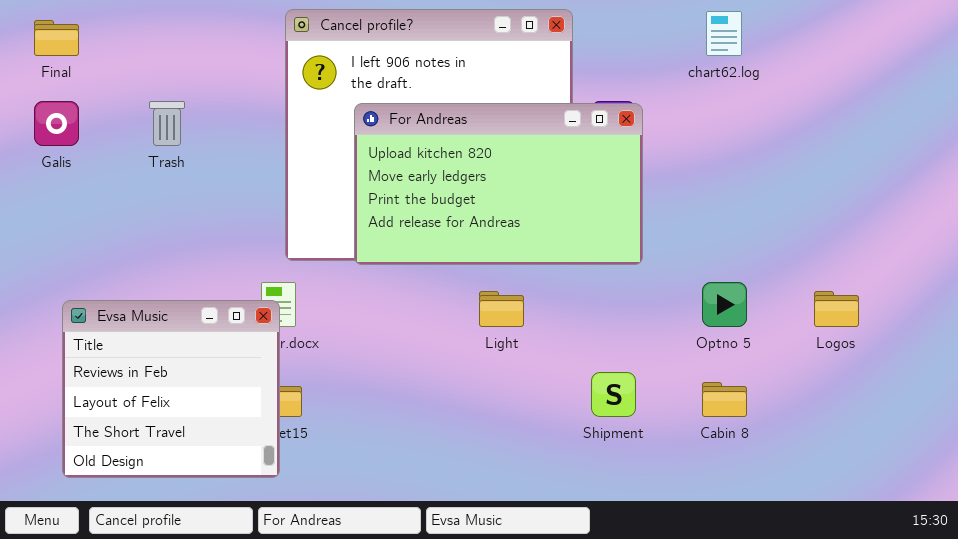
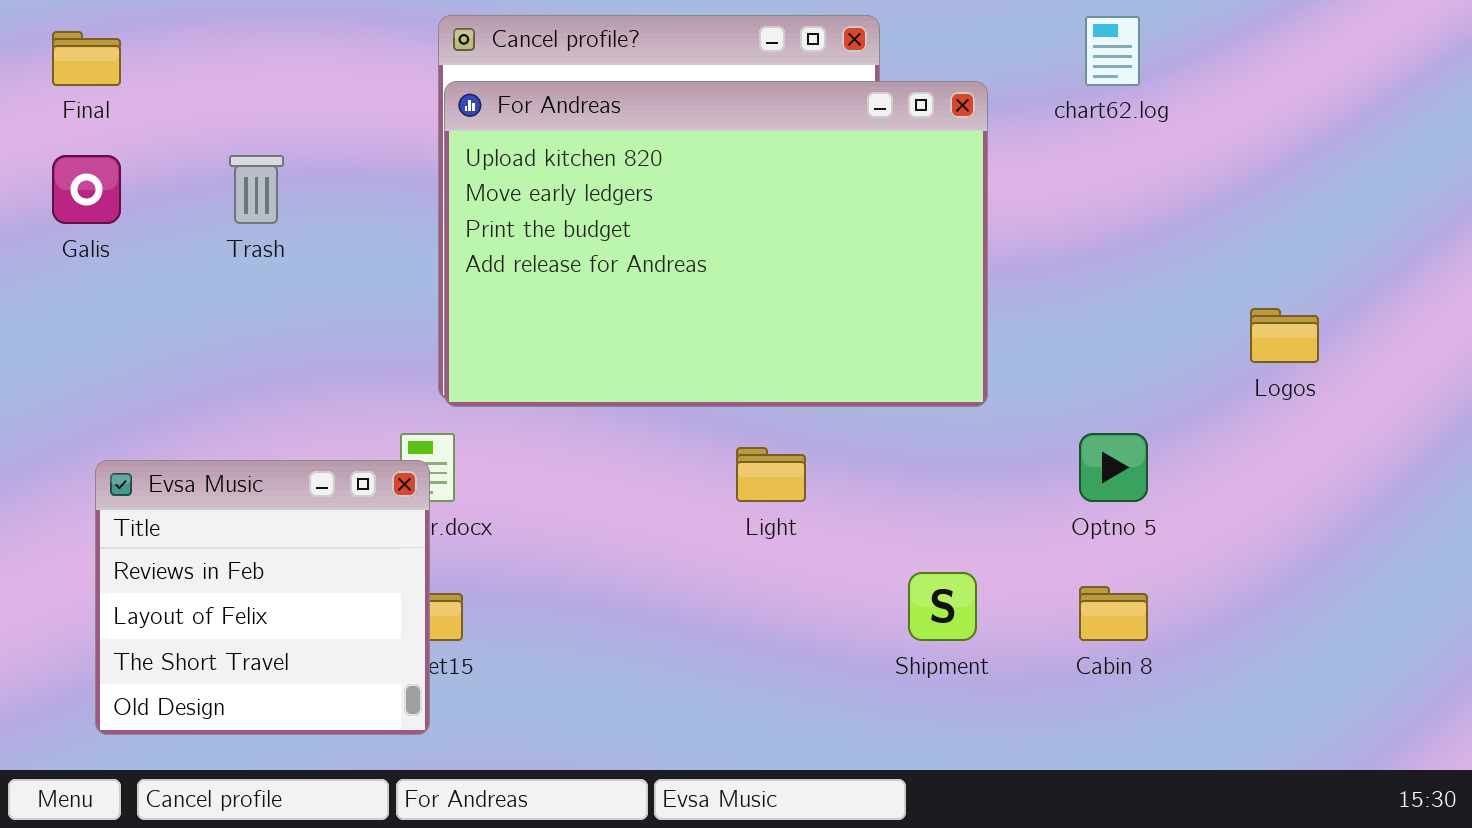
For Andreas: [354,103,643,265] -> [444,81,988,407], resized
Logos: [814,291,859,327] -> [1250,308,1319,363], moved

